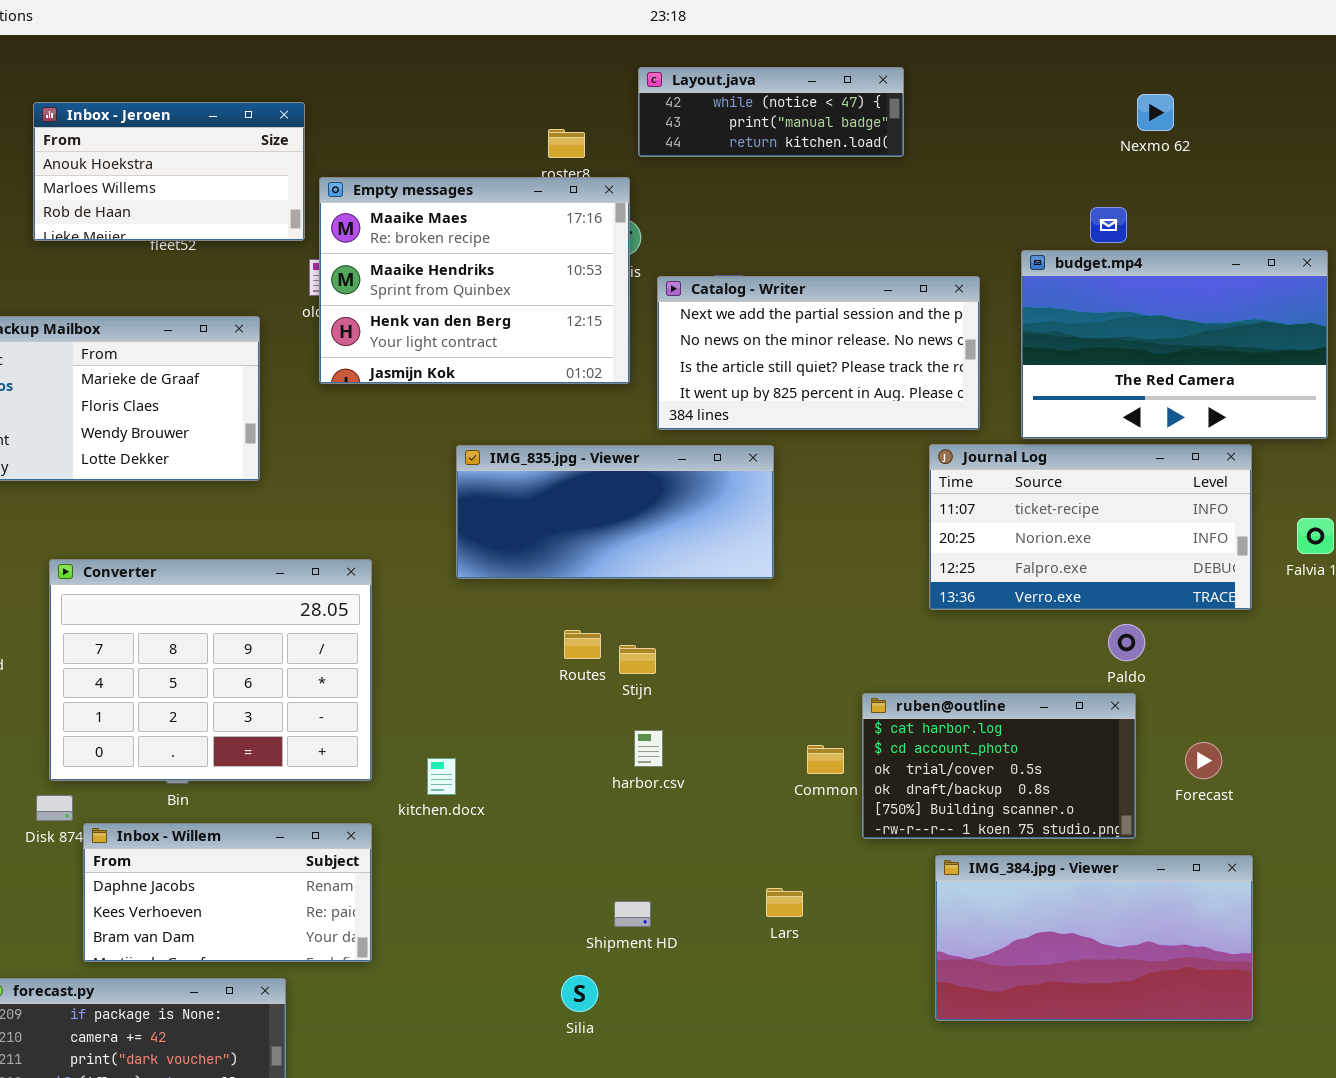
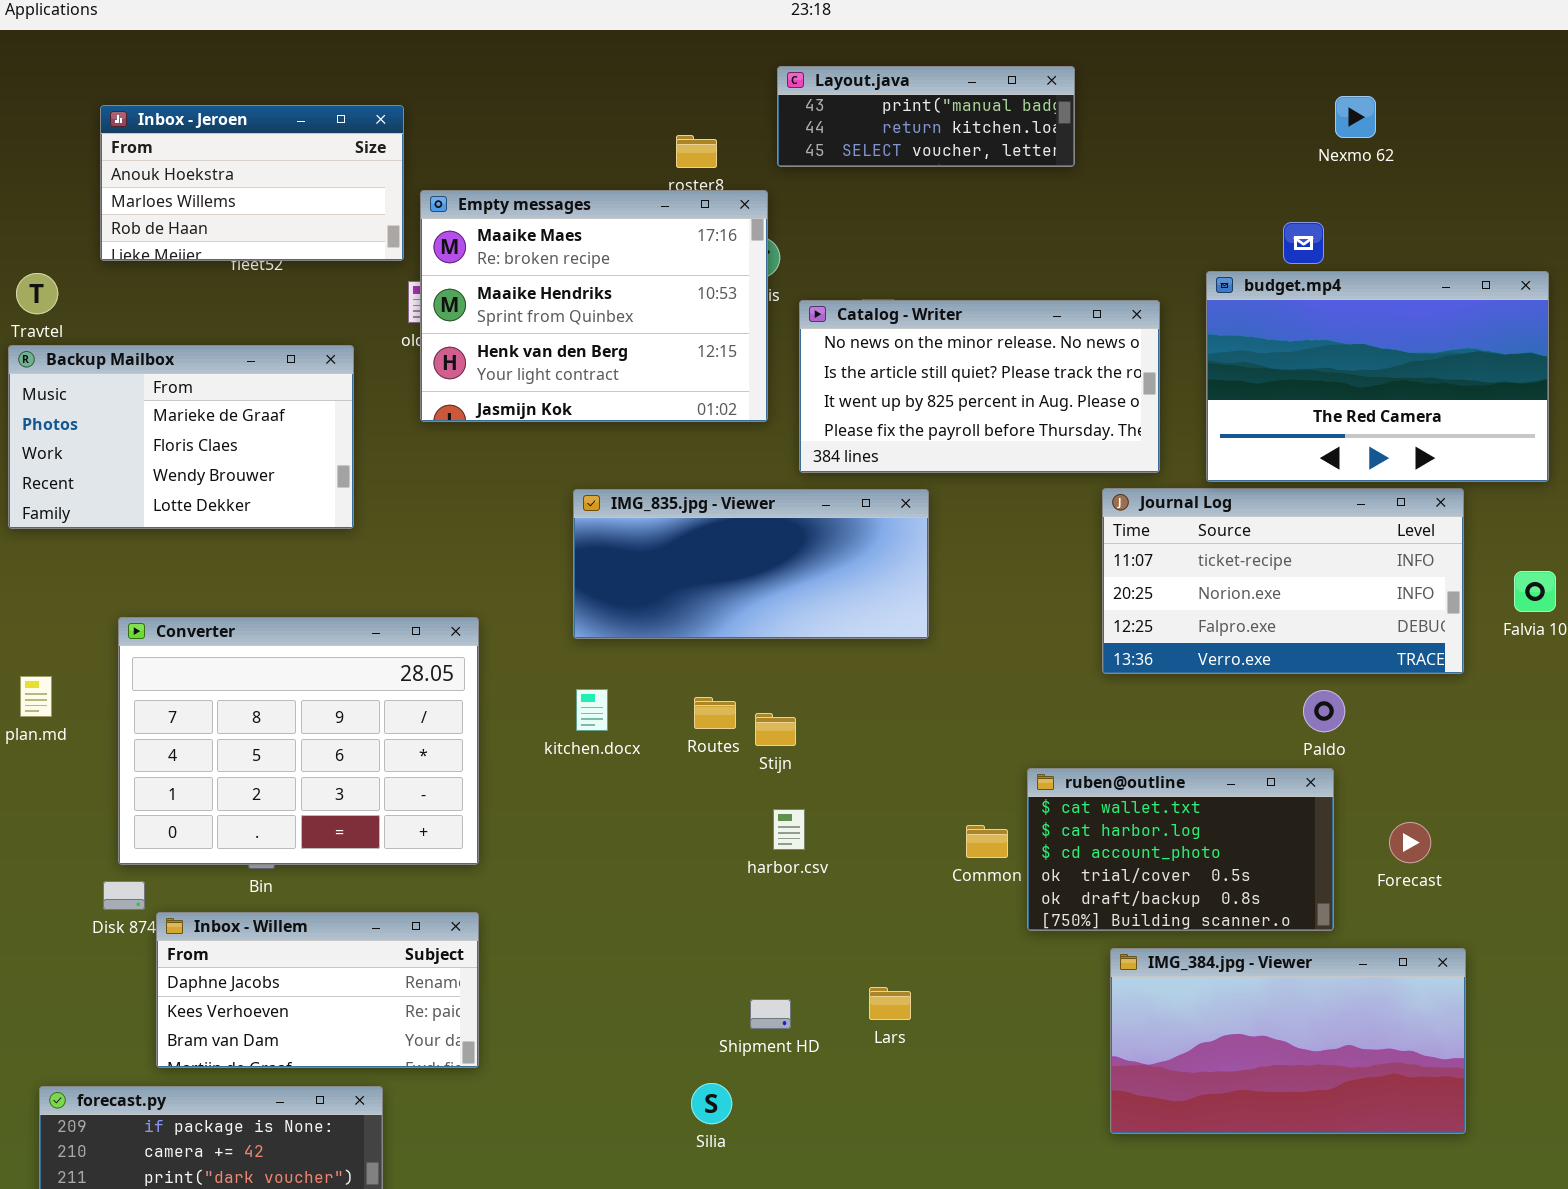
Layout.java: [638,67,904,157] -> [777,66,1075,167], scrolled down 1 row
Catalog - Writer: [657,276,980,430] -> [799,300,1160,473], scrolled down 1 row
ruben@outline: [862,693,1136,839] -> [1027,768,1334,931], scrolled up 1 row
kitchen.docx: [427,758,456,795] -> [576,689,608,731], moved
Lars: [766,888,803,917] -> [869,987,911,1020], moved

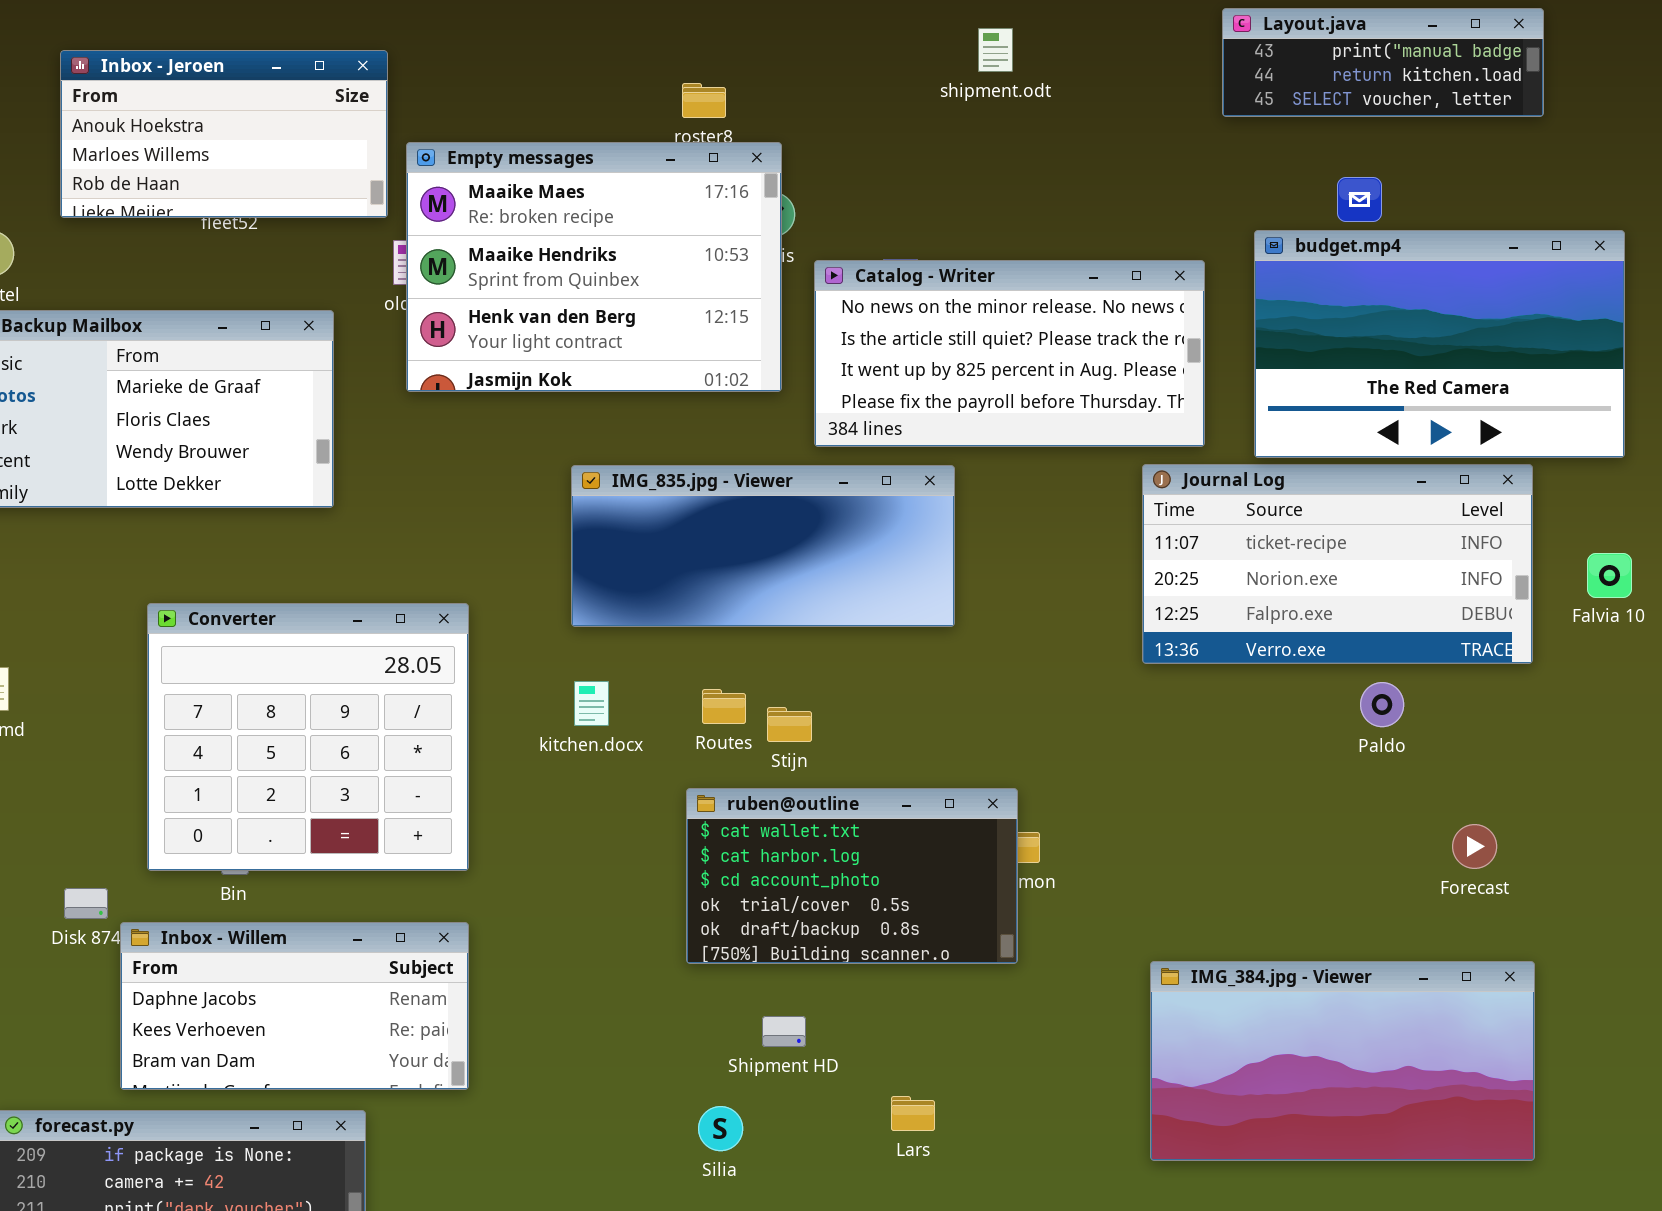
Layout.java: [777,66,1075,167] -> [1222,8,1544,117], moved
Converter: [118,617,479,865] -> [147,603,469,871], resized
ruben@outline: [1027,768,1334,931] -> [686,788,1018,964], moved
Lars: [869,987,911,1020] -> [891,1096,935,1131], moved

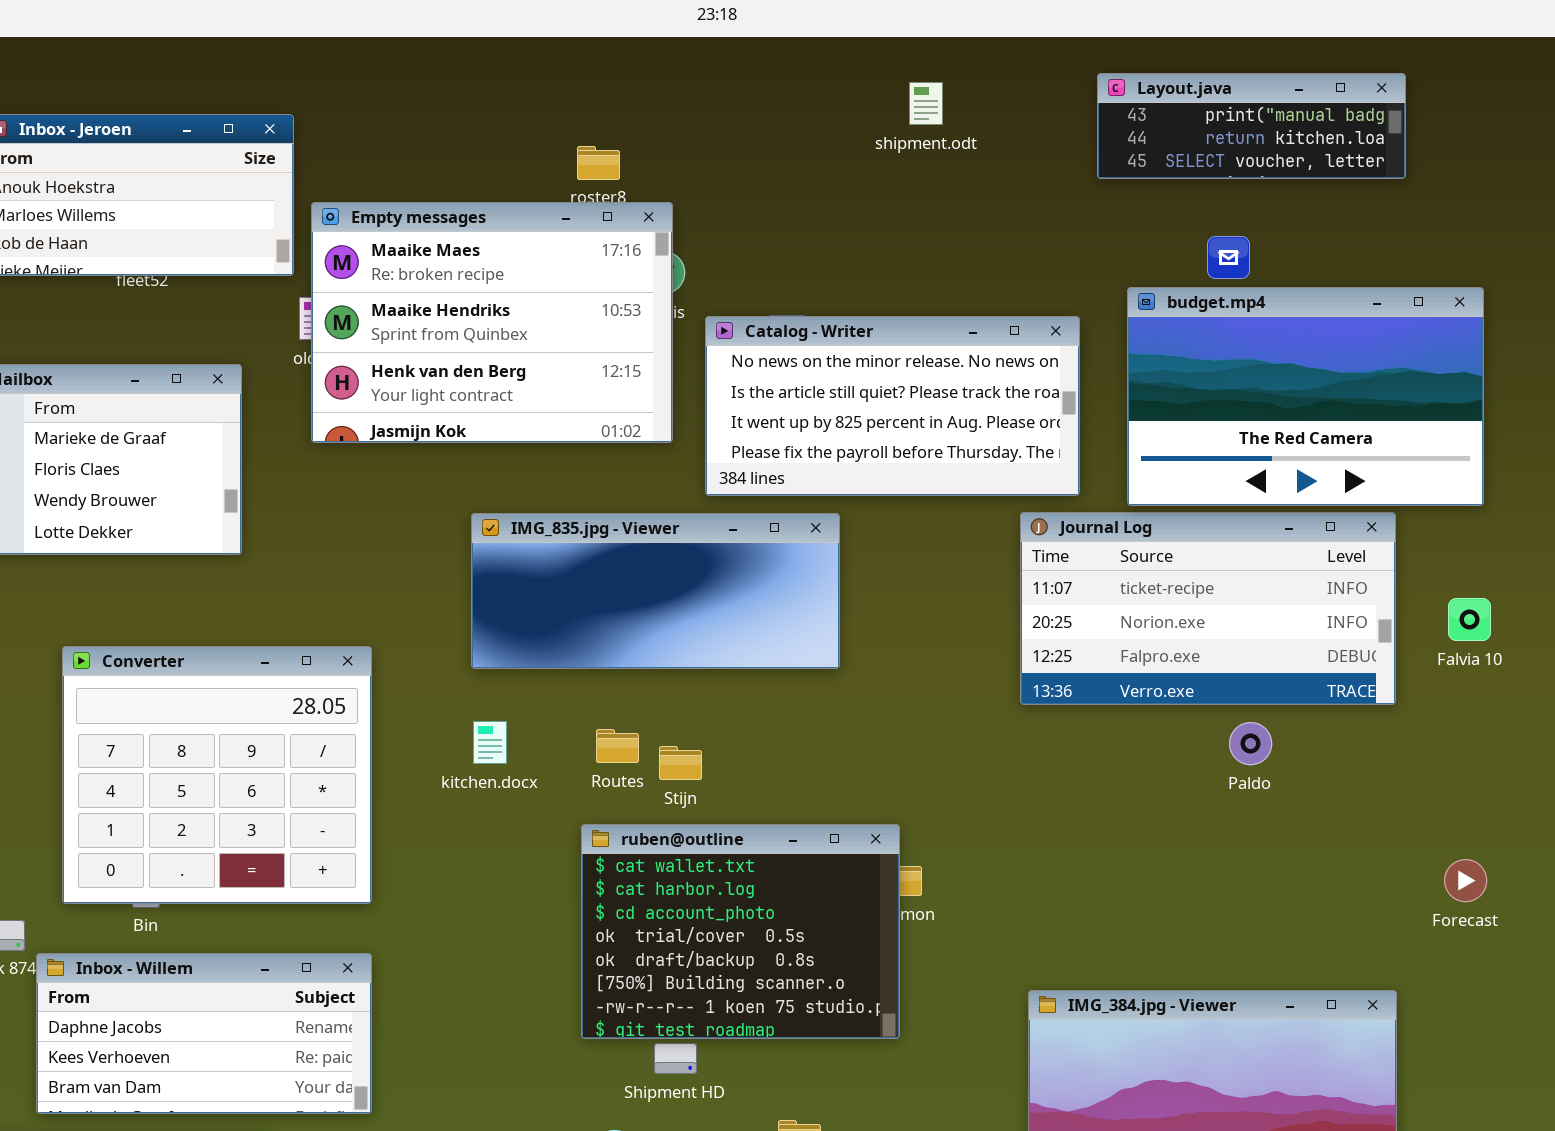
shipment.odt: [978,28,1013,72] -> [909,82,943,125], moved
ruben@outline: [686,788,1018,964] -> [581,824,900,1039], resized
Forecast: [1452,824,1497,869] -> [1444,859,1487,902], moved

